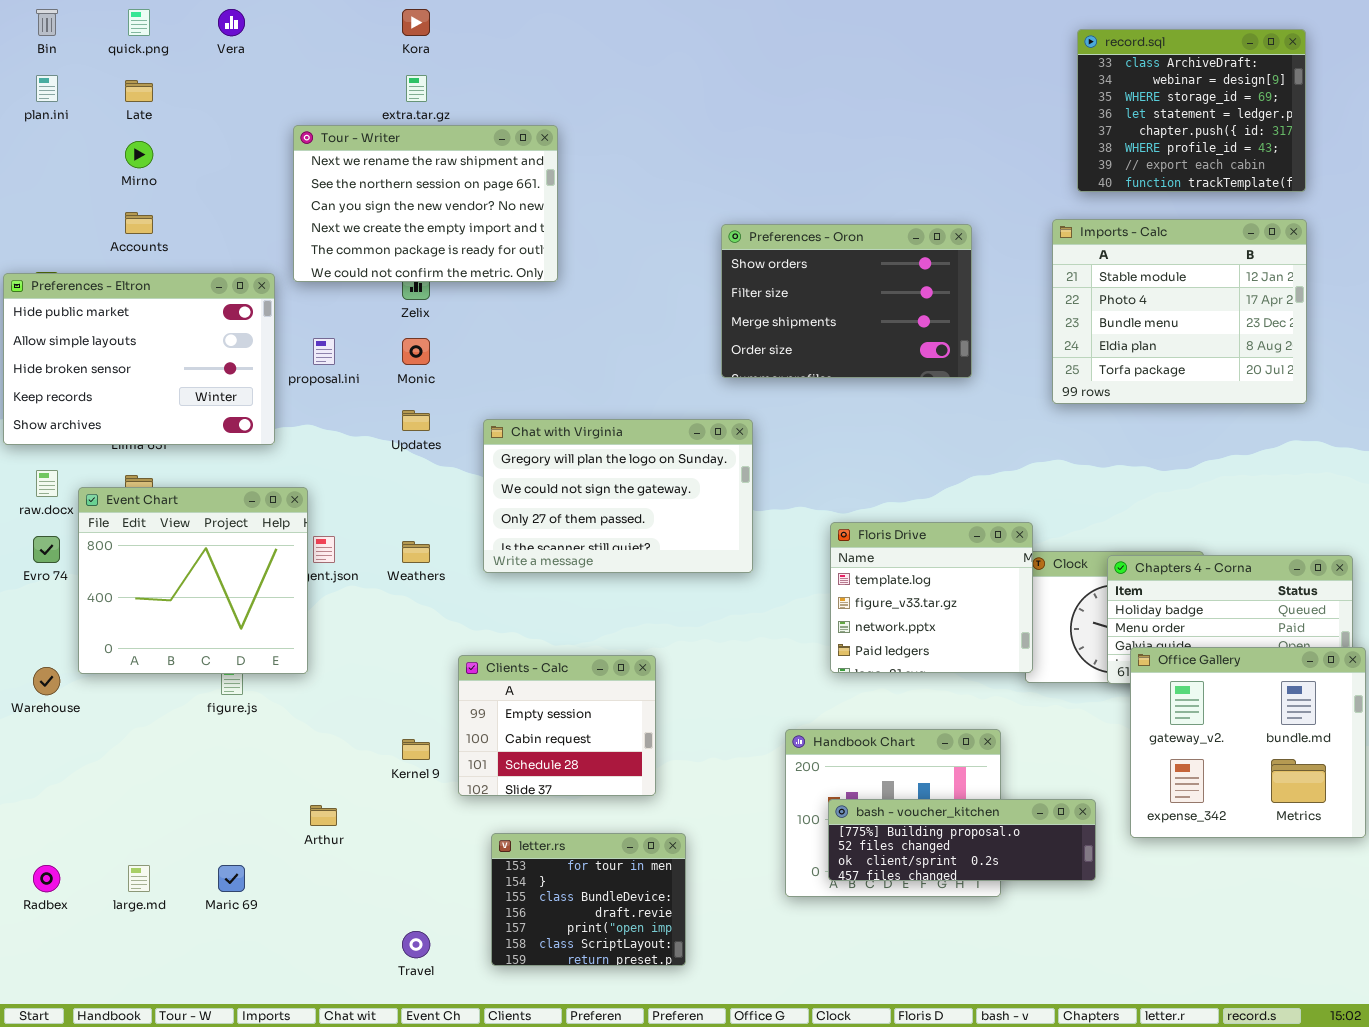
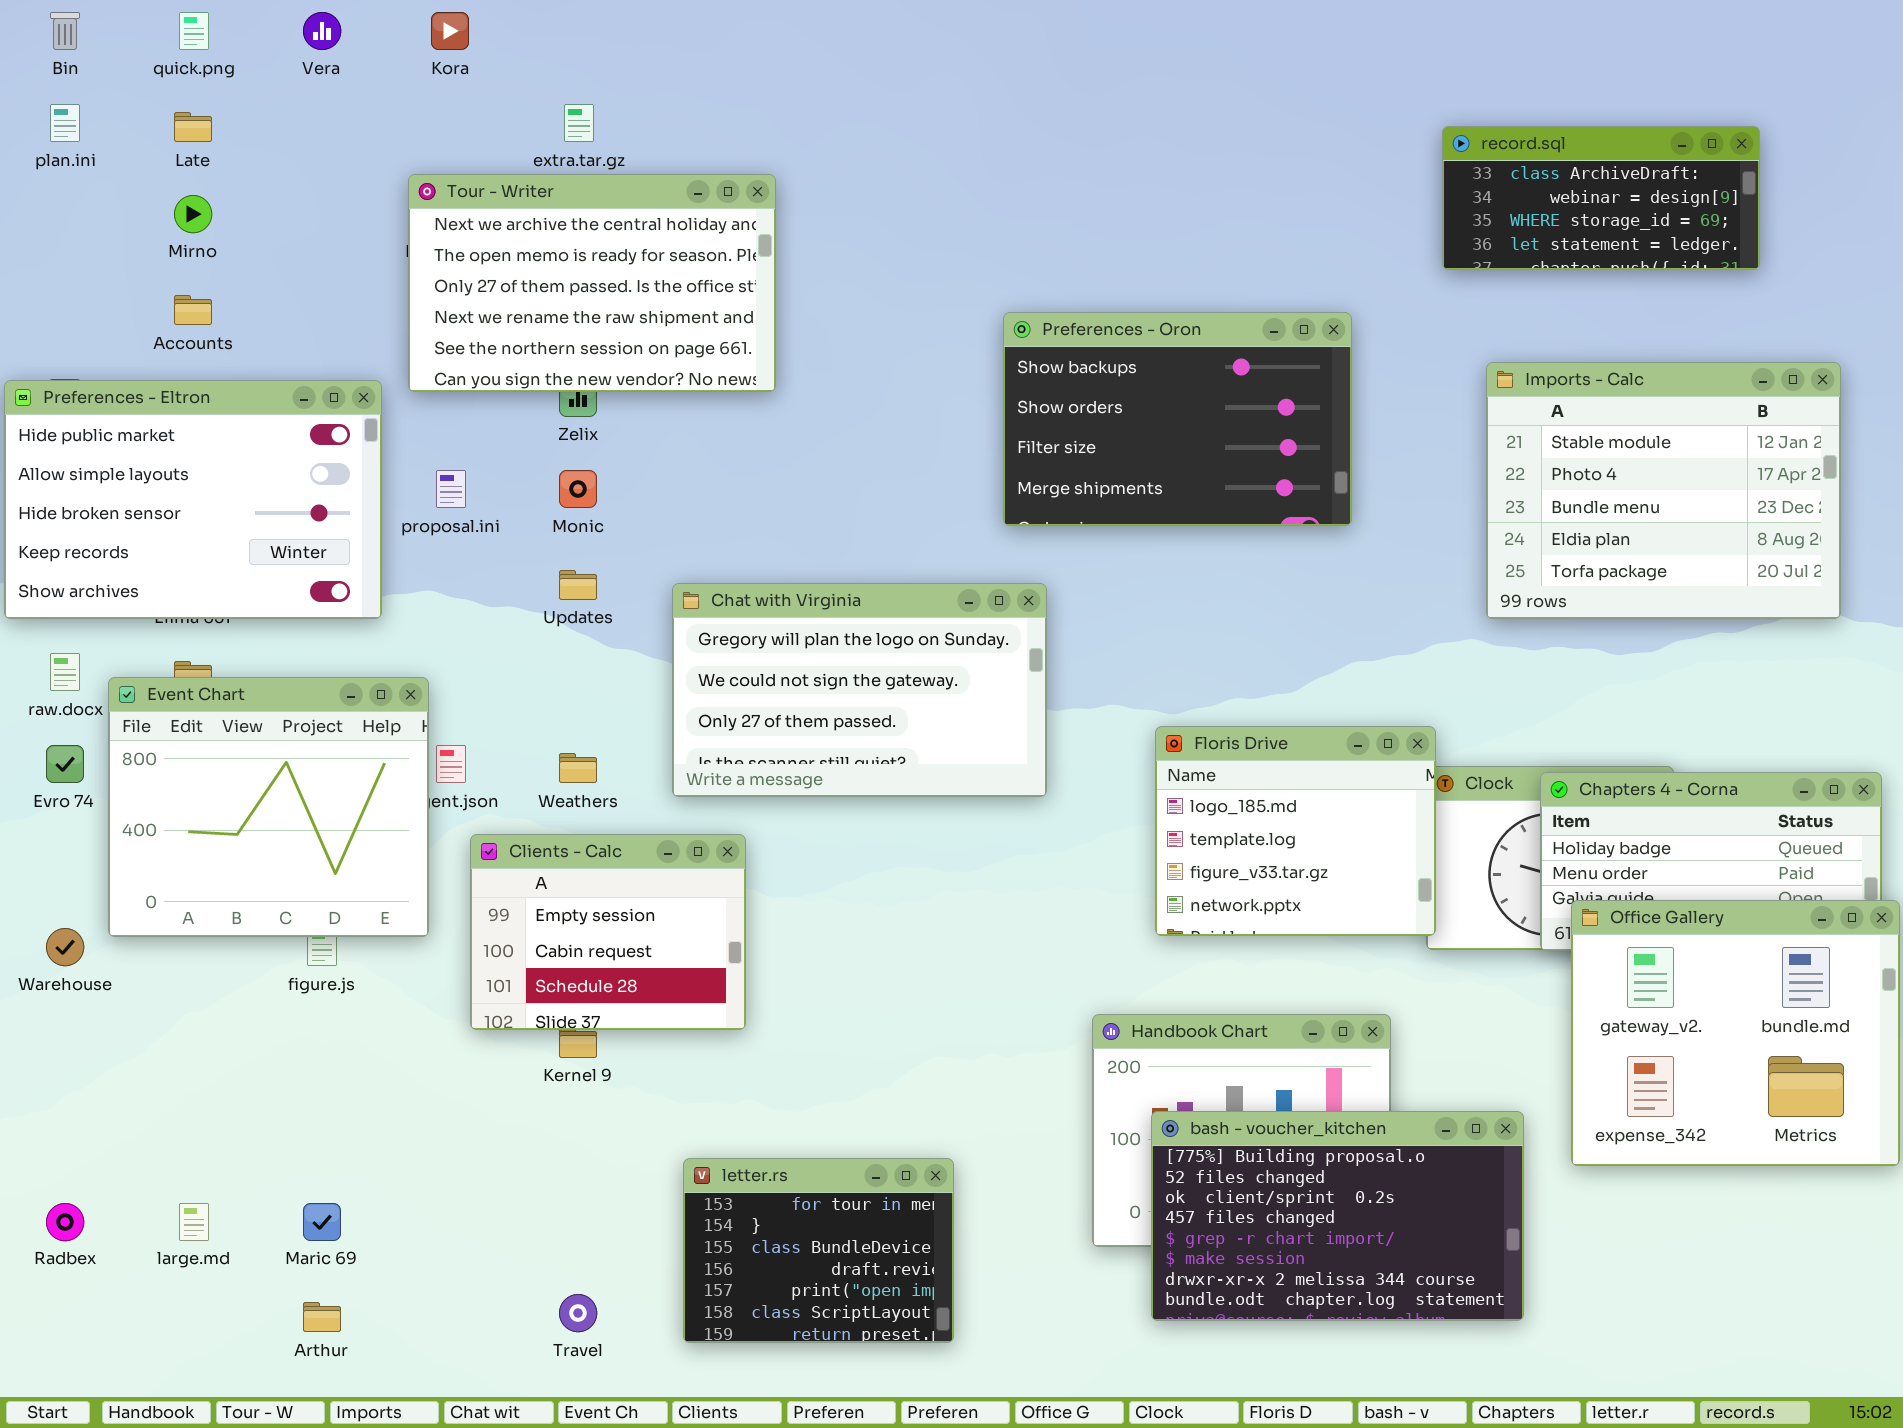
Kora: [402,9,430,36] -> [431,12,469,50], moved
record.sql: [1077,29,1306,192] -> [1442,126,1760,270], moved, resized
Tour - Writer: [293,125,558,282] -> [408,174,776,392], scrolled up 3 rows
Imports - Calc: [1052,219,1307,404] -> [1486,362,1841,619], moved
Preferences - Oron: [721,224,972,378] -> [1003,312,1352,526], scrolled up 1 row
Floris Drive: [830,522,1033,673] -> [1155,726,1436,936], scrolled up 1 row
Clients - Calc: [458,655,656,796] -> [470,834,746,1030], moved
bash - voucher_kitchen: [828,799,1096,881] -> [1151,1111,1524,1321], resized
Arthur: [310,805,337,826] -> [303,1302,341,1332], moved

